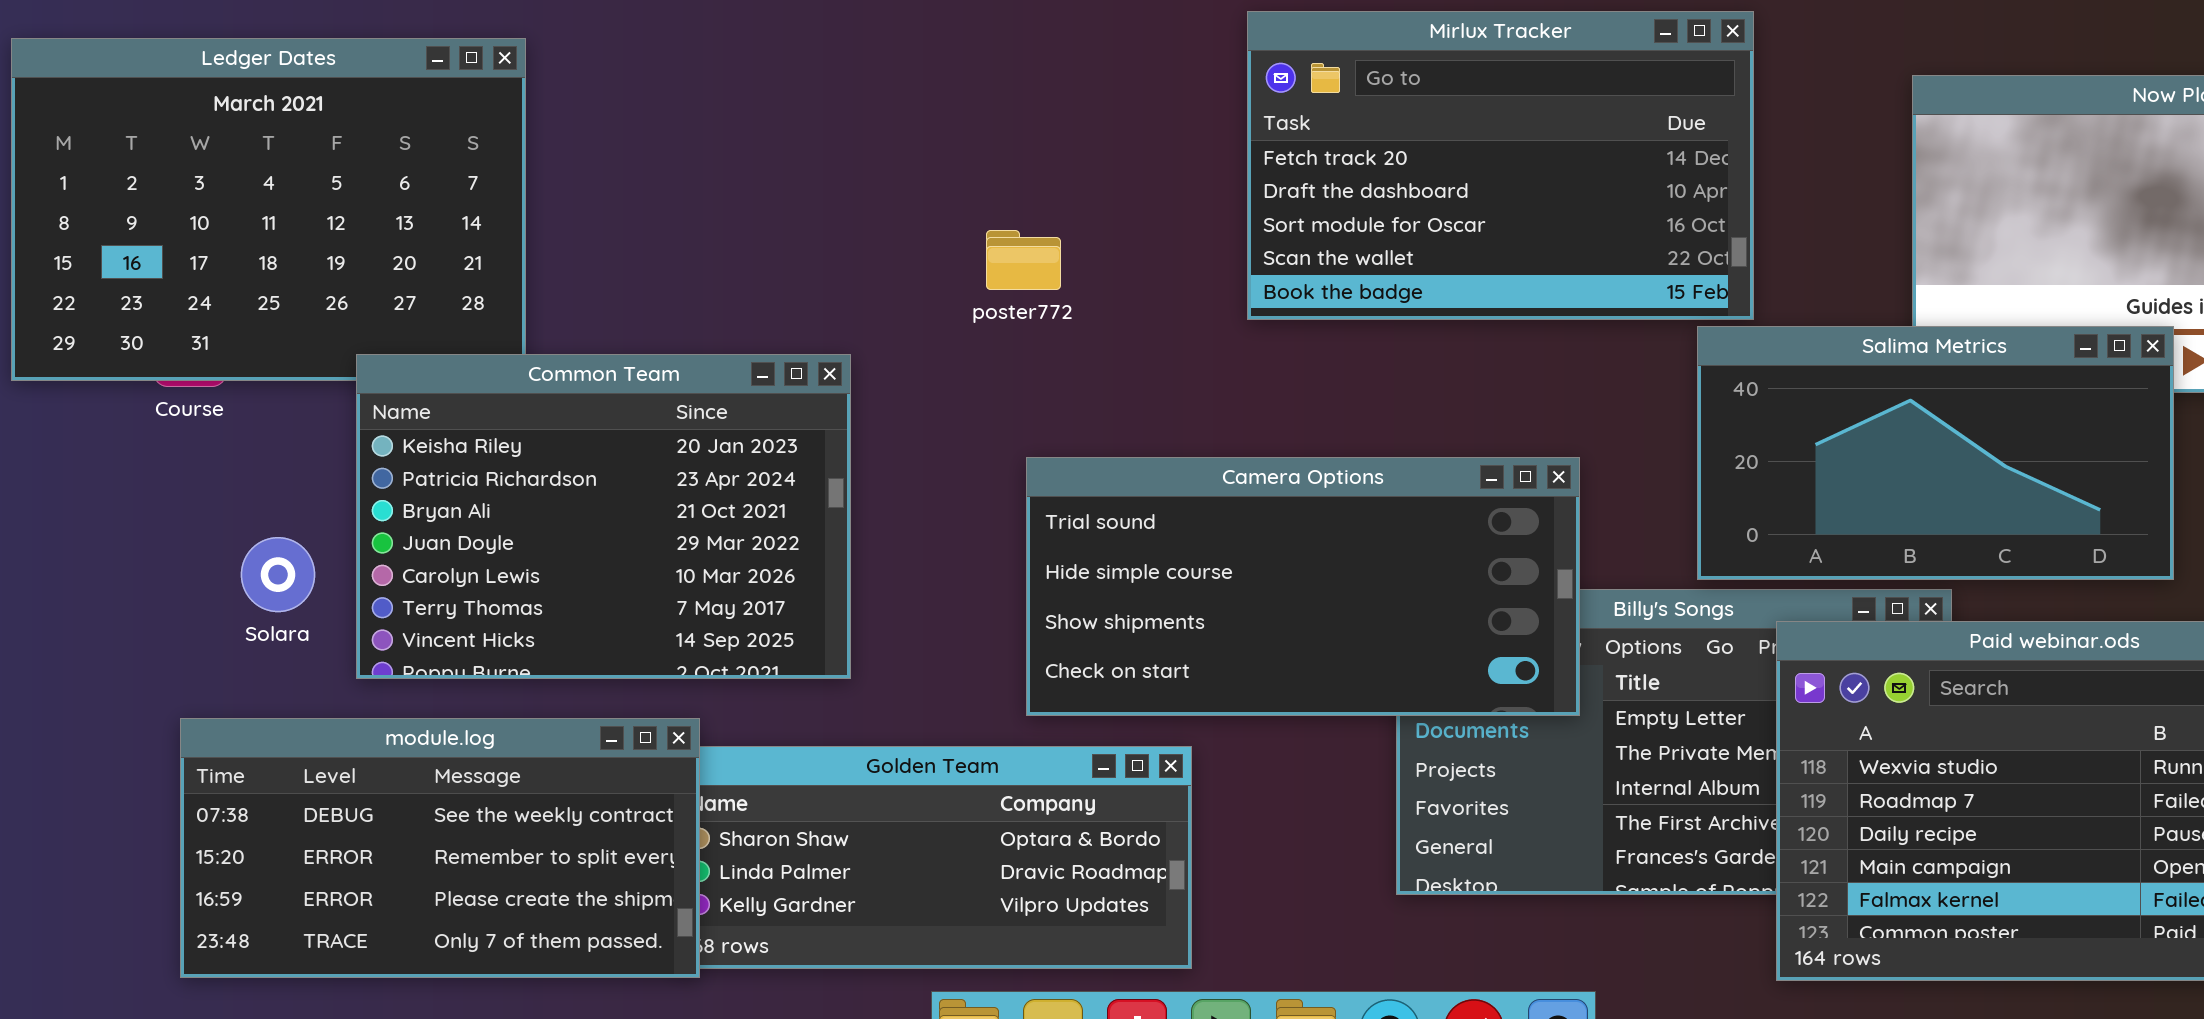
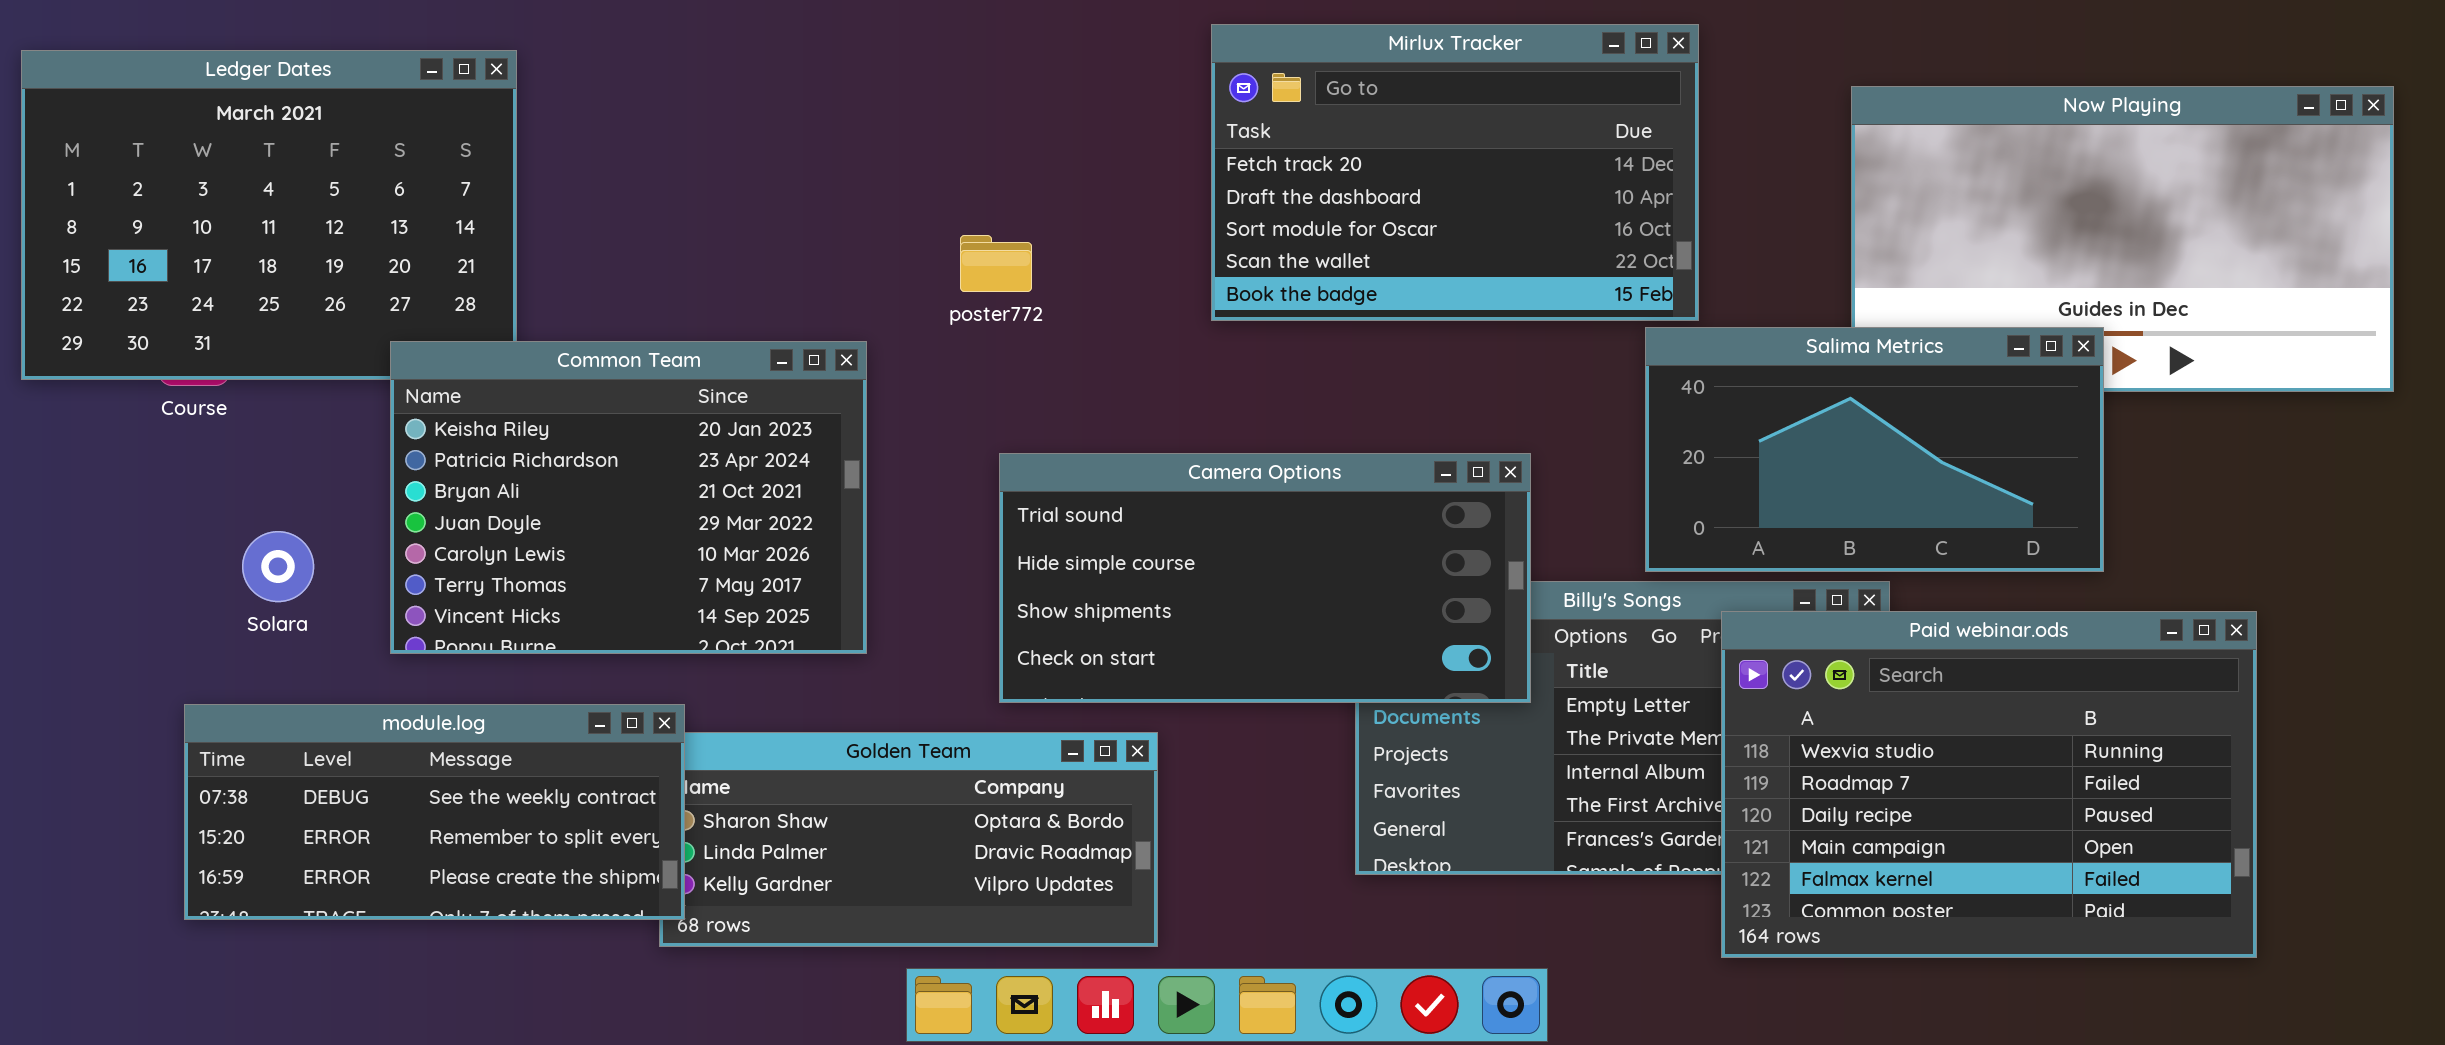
Common Team: [356,354,851,679] -> [390,341,867,654], moved
module.log: [180,718,700,978] -> [184,704,685,920], resized

